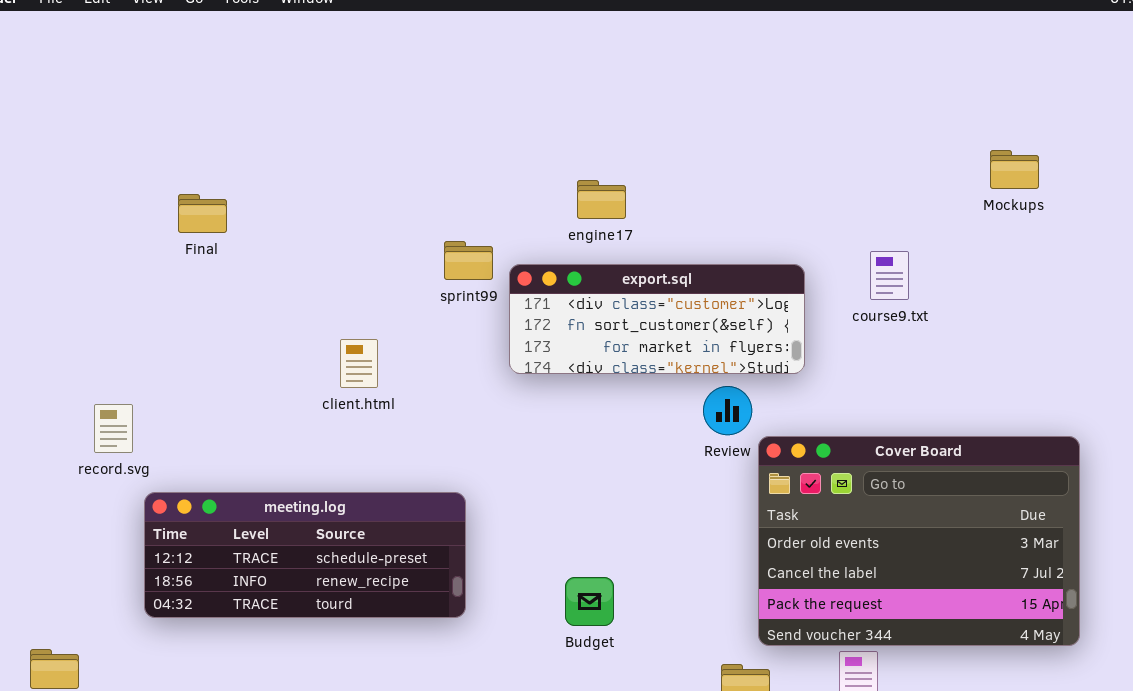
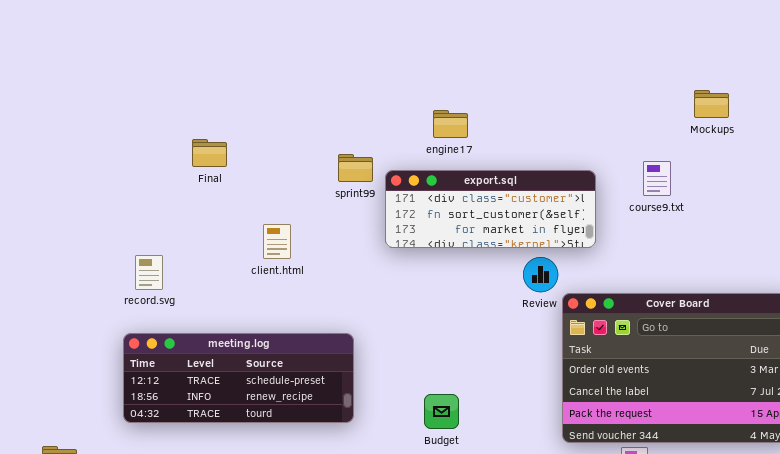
Mockups: [990,150,1039,189] -> [694,90,729,118], moved
Final: [178,194,227,233] -> [192,139,227,167], moved
record.svg: [94,404,133,453] -> [135,255,163,290], moved

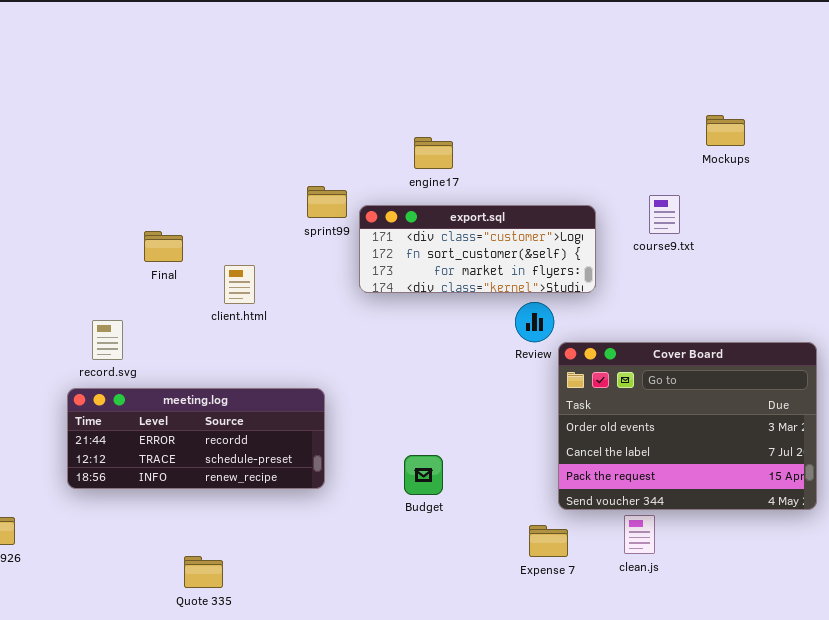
Final: [192,139,227,167] -> [144,231,183,262], moved
record.svg: [135,255,163,290] -> [92,320,123,360], moved
meeting.log: [123,333,354,423] -> [67,388,325,489], scrolled up 1 row

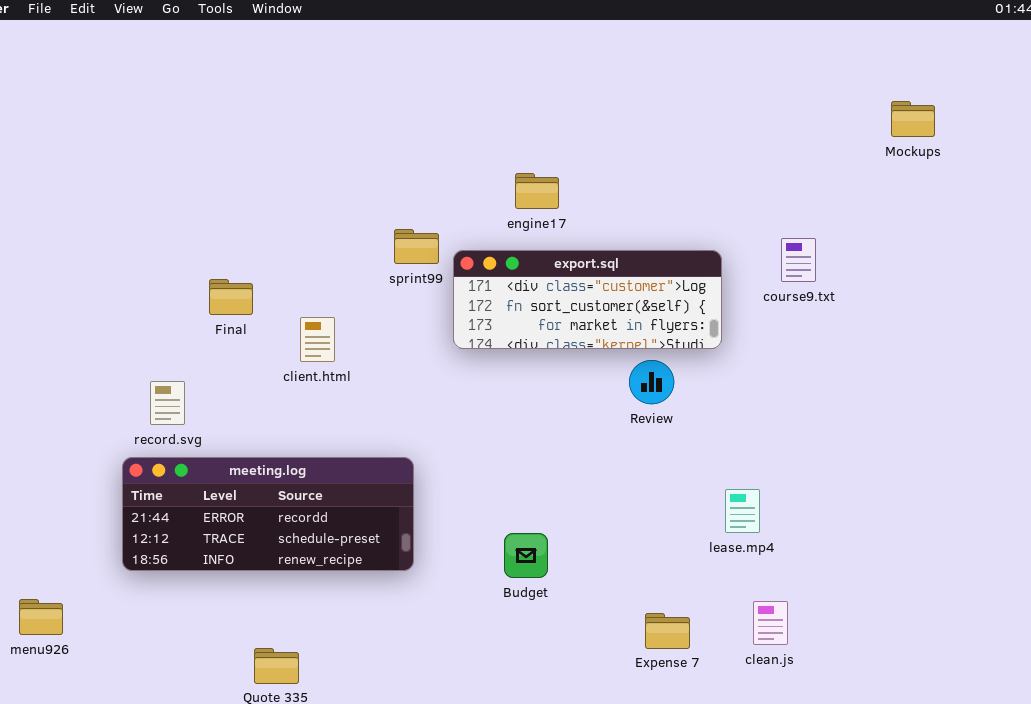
Mockups: [706,115,745,146] -> [891,101,935,137], moved
Cover Board: [558,342,817,510] -> none, closed

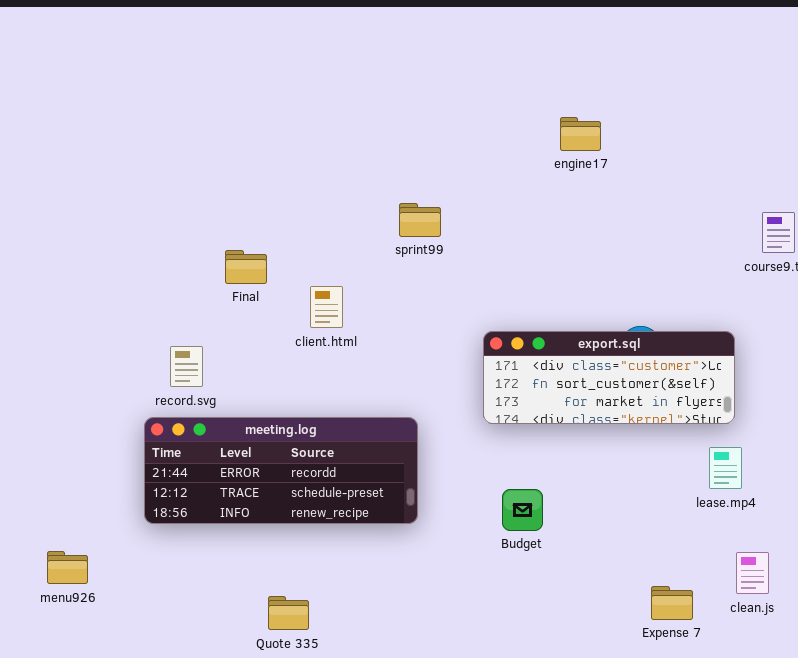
engine17: [515,173,559,209] -> [560,117,601,151], moved
export.sql: [453,250,722,349] -> [483,331,735,424], moved
Expense 7: [645,613,690,649] -> [651,586,693,620], moved

